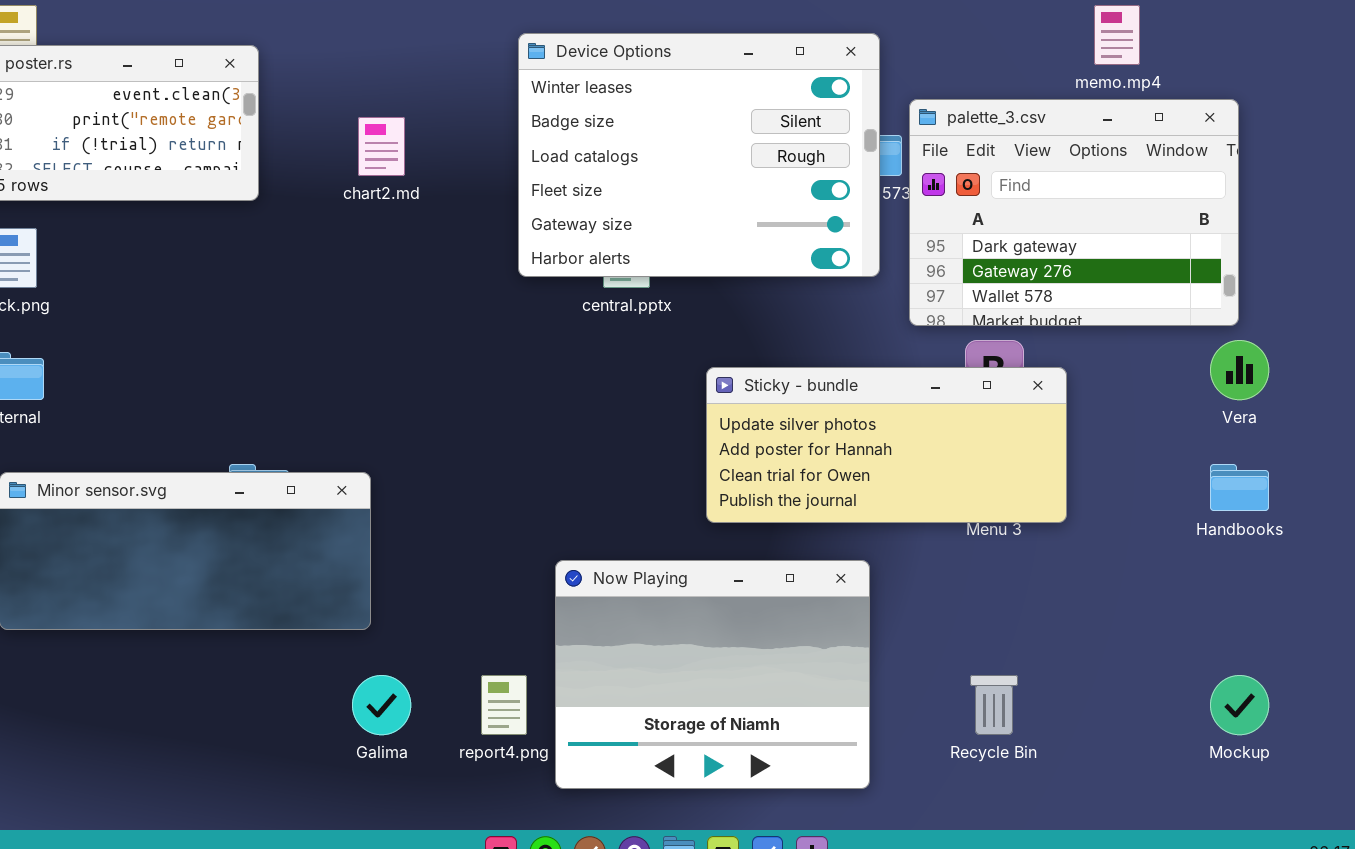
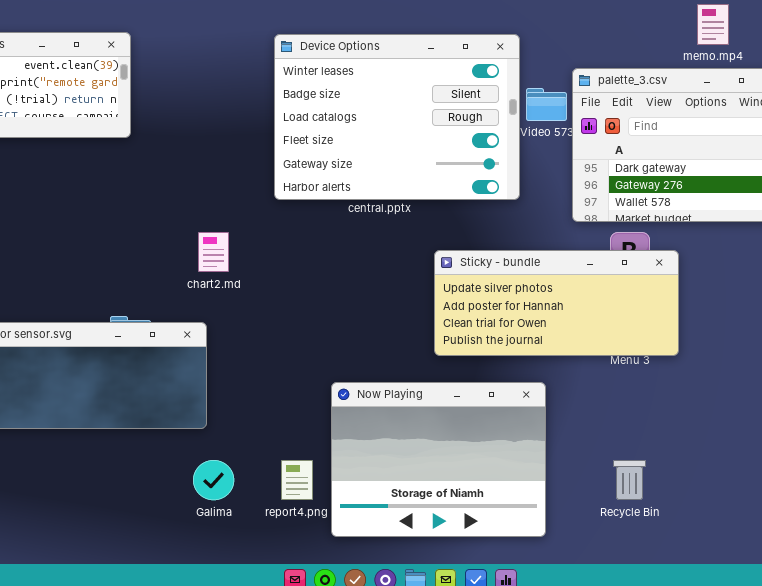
Device Options: [518,33,880,277] -> [274,34,520,200], moved
chart2.md: [358,117,405,176] -> [198,232,229,272], moved

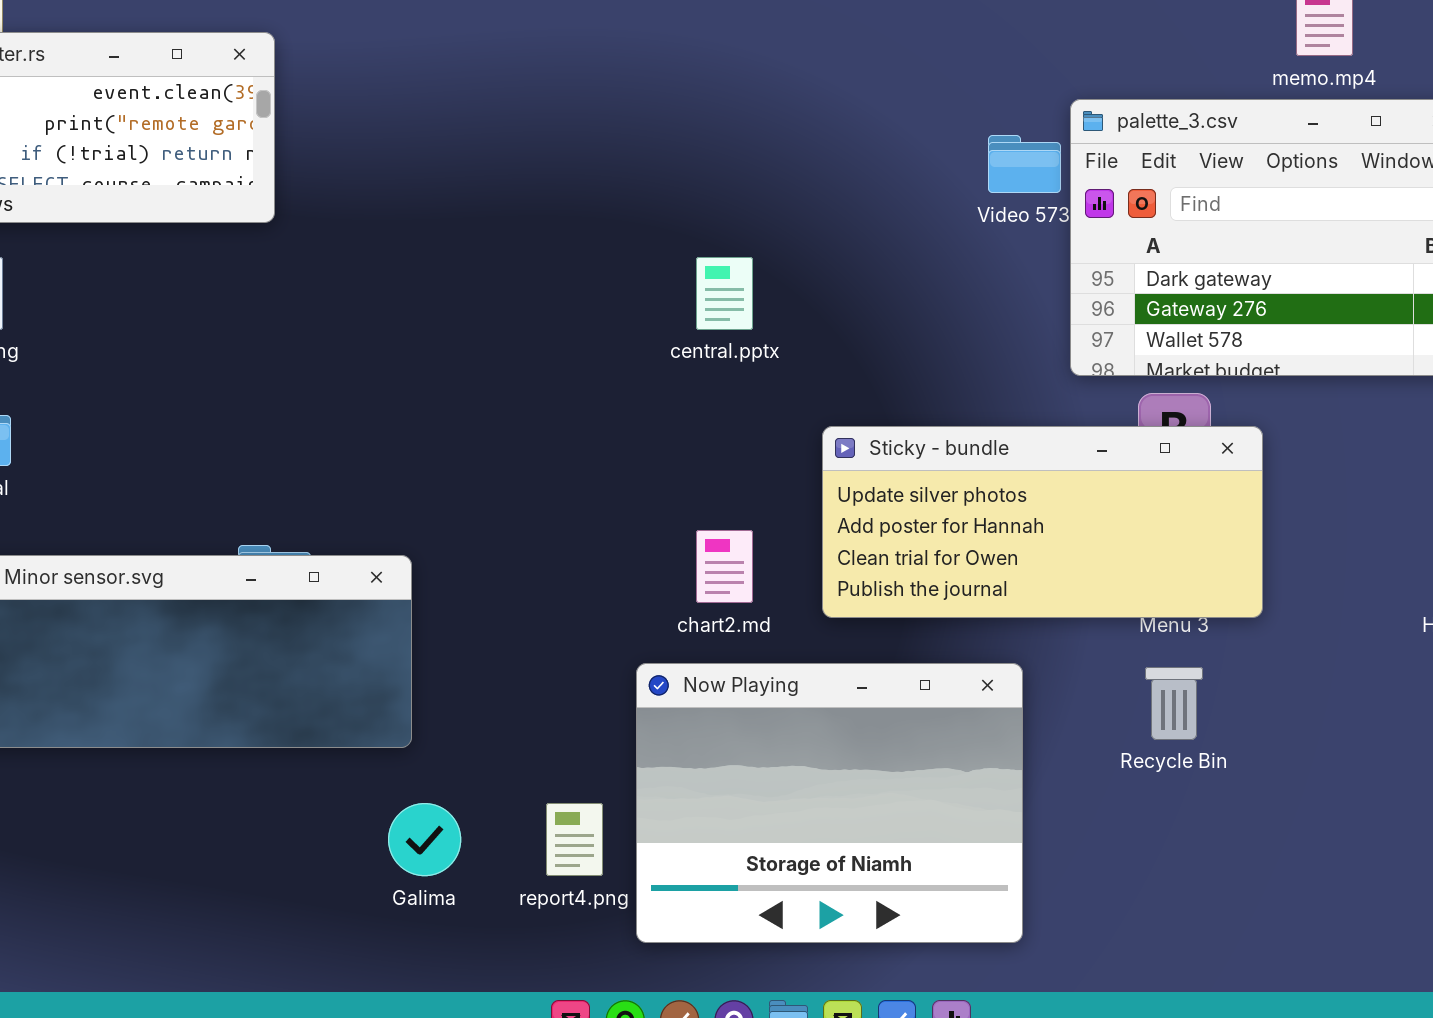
Device Options: [274,34,520,200] -> none, closed
chart2.md: [198,232,229,272] -> [696,530,753,603], moved
Recycle Bin: [613,460,646,500] -> [1145,667,1203,740], moved

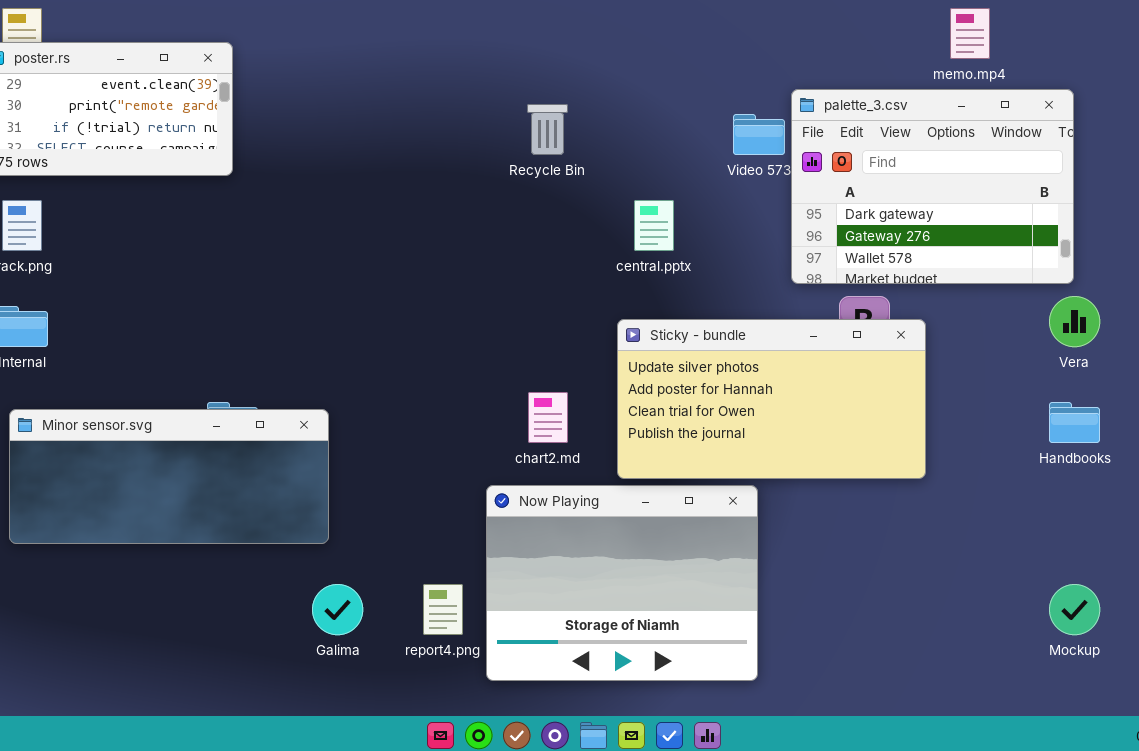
central.pptx: [696,257,753,330] -> [634,200,674,251], moved
Sticky - bundle: [822,426,1263,618] -> [617,319,926,479], resized
Recycle Bin: [1145,667,1203,740] -> [527,104,568,155], moved

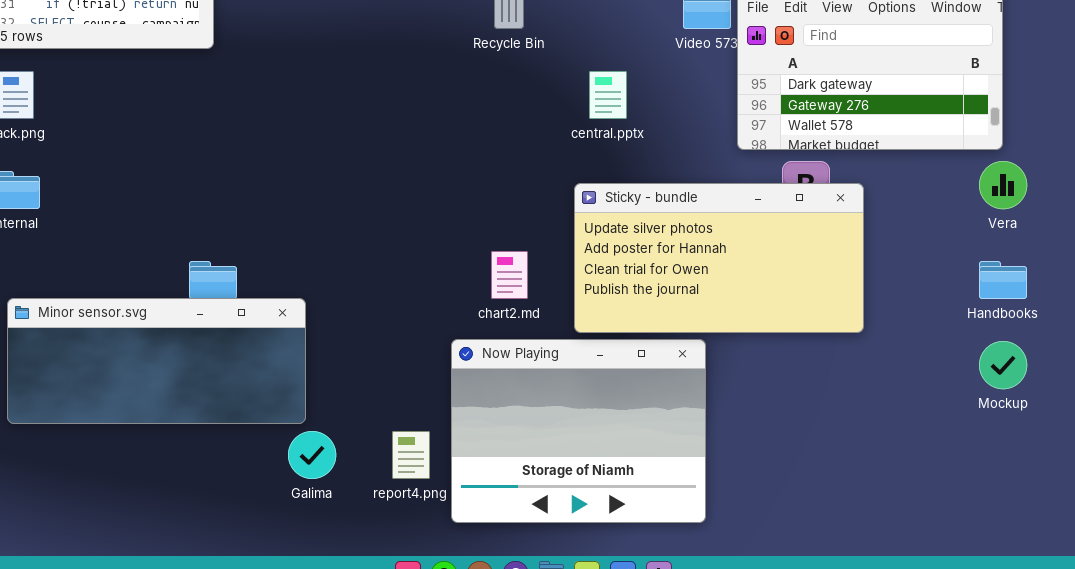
Minor sensor.svg: [9,409,329,544] -> [7,298,306,424], moved
Mockup: [1049,584,1100,635] -> [979,341,1027,389], moved

